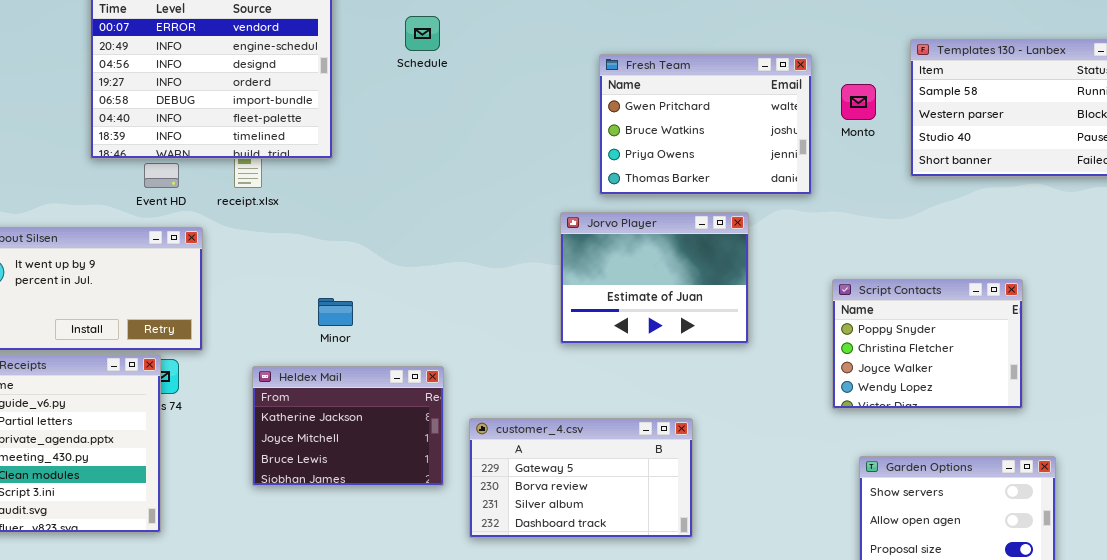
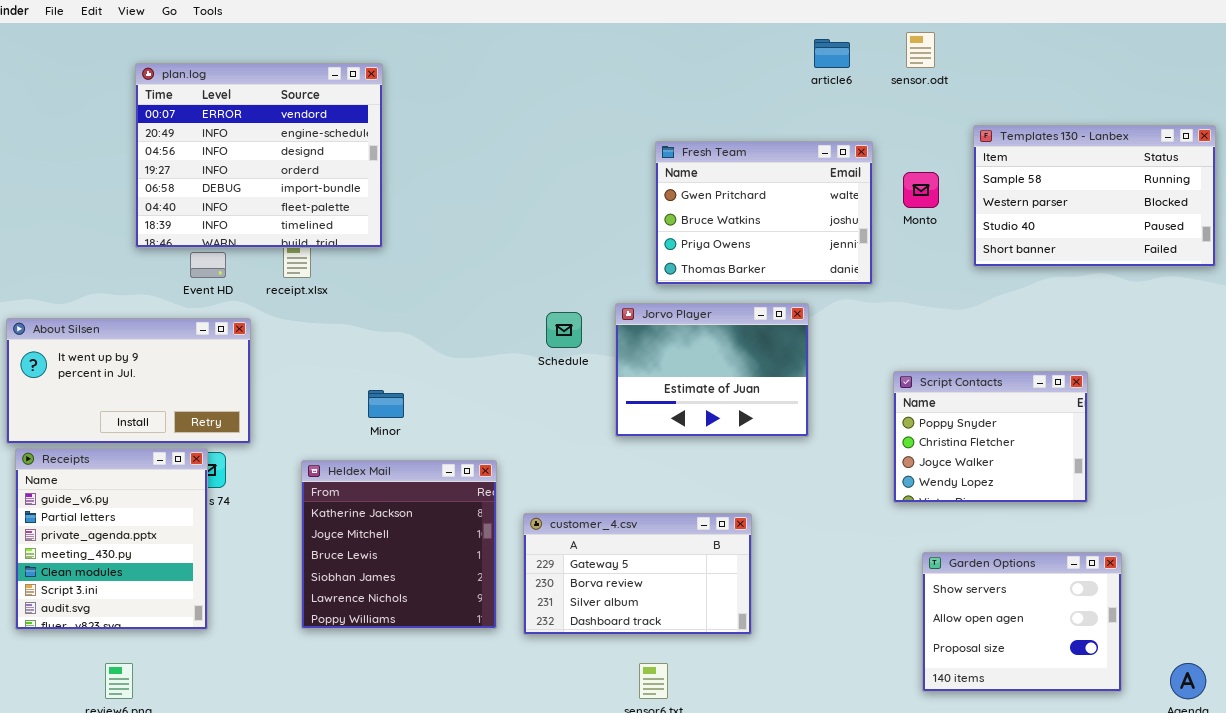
Schedule: [405,16,440,51] -> [546,312,582,348], moved
Heldex Mail: [252,366,444,486] -> [301,460,497,629], resized

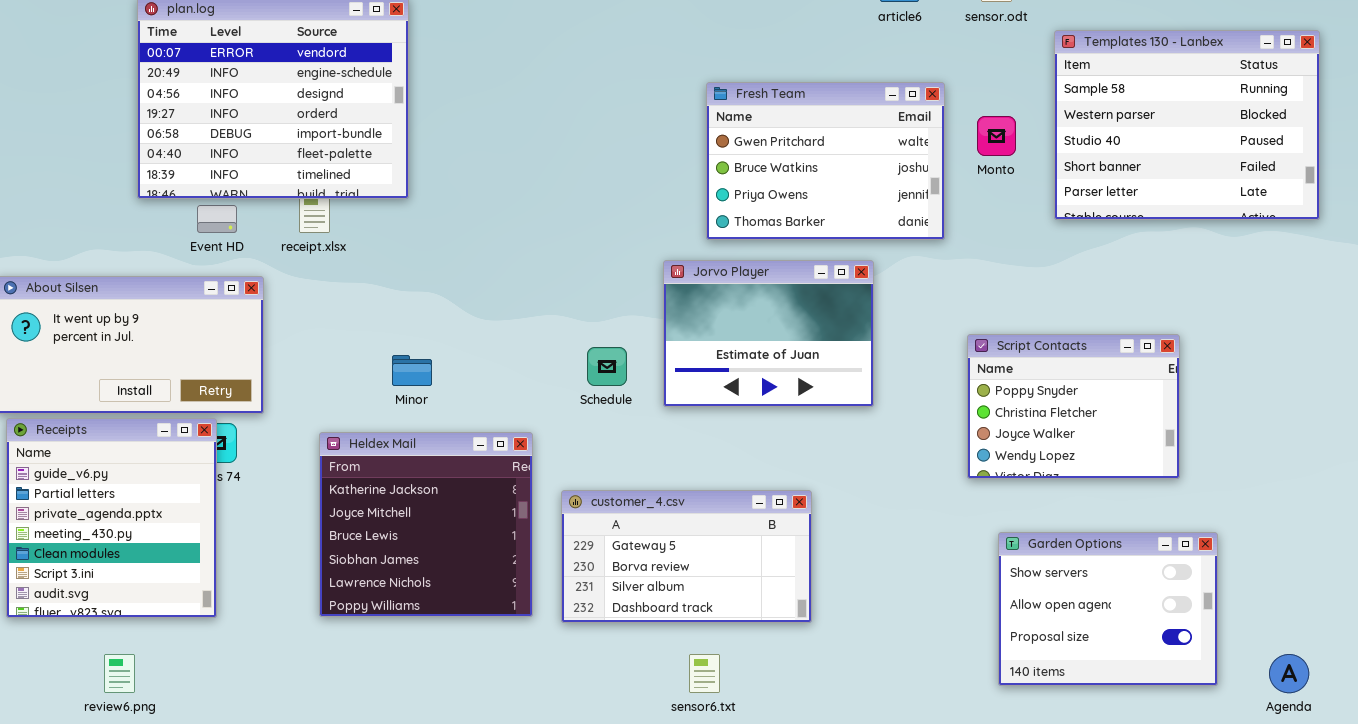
Templates 130 - Lanbex: [973,125,1216,267] -> [1054,30,1320,220], resized
Schedule: [546,312,582,348] -> [587,347,627,386], moved

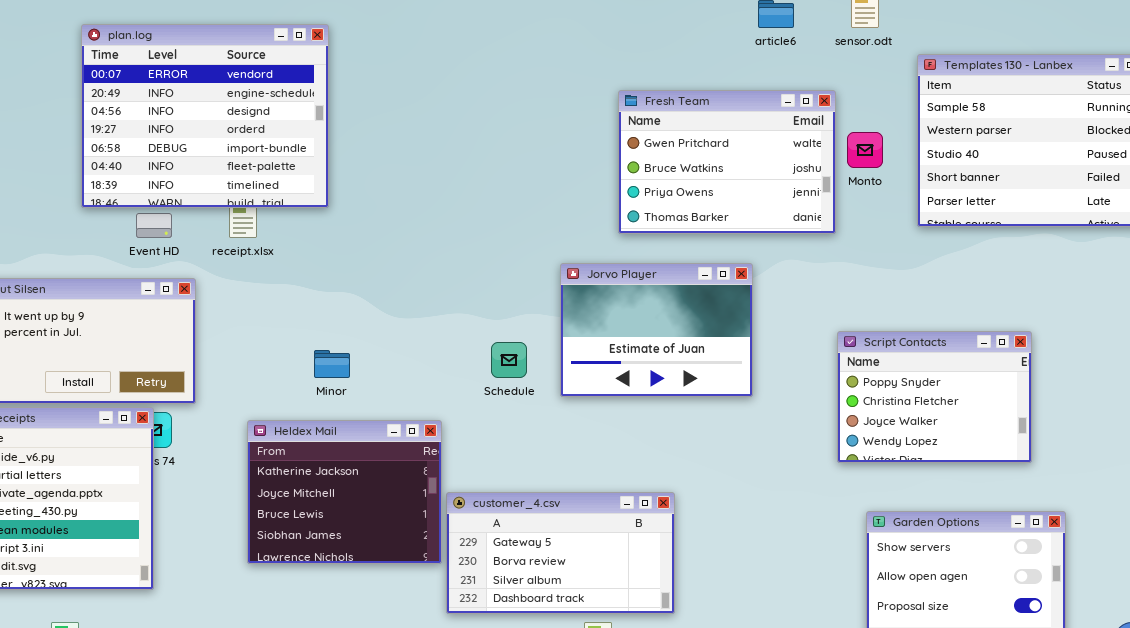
Fresh Team: [706,82,945,240] -> [618,90,836,234], moved
Heldex Mail: [319,432,533,617] -> [247,420,442,564], resized
customer_4.csv: [561,490,812,623] -> [446,492,675,614], moved

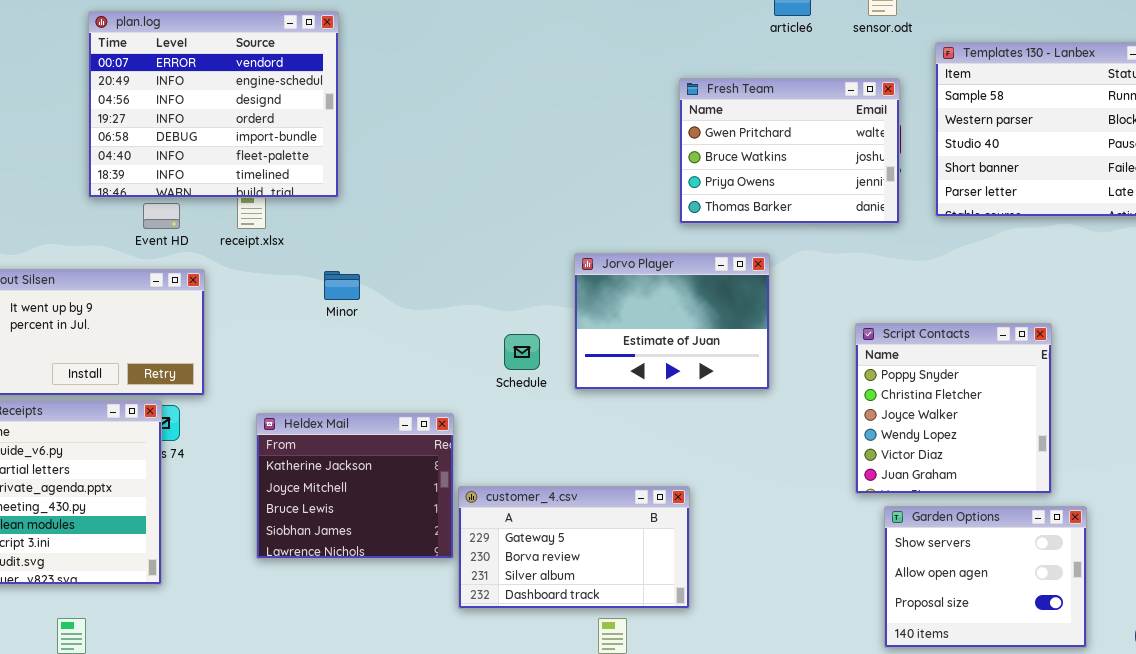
Fresh Team: [618,90,836,234] -> [679,78,900,224], moved
Script Contacts: [837,331,1032,463] -> [855,323,1052,494], resized
Minor: [314,350,350,378] -> [324,271,360,300], moved

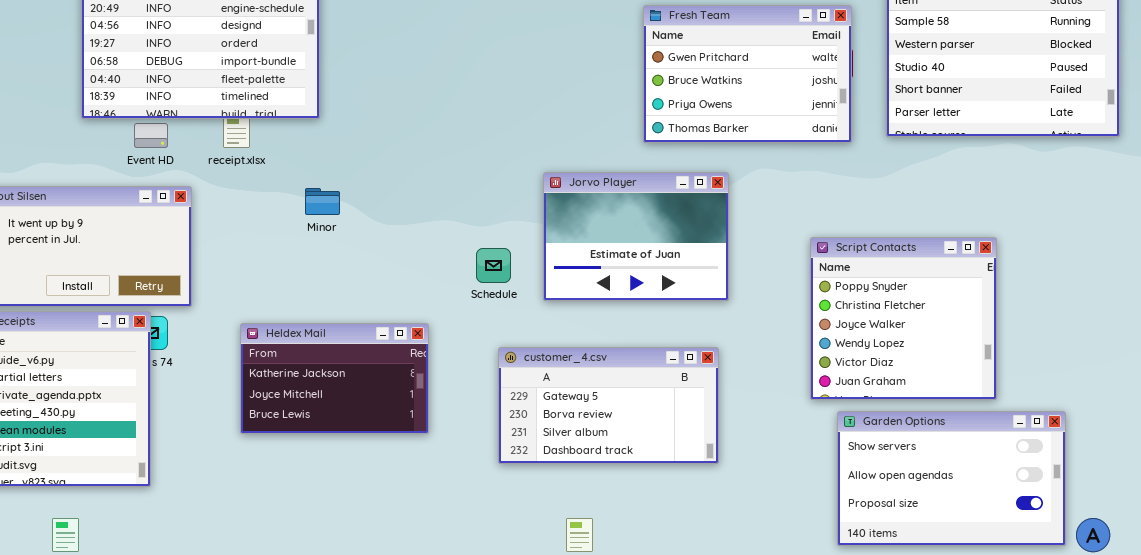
Heldex Mail: [256,413,454,559] -> [240,323,429,434], resized
customer_4.csv: [458,486,690,609] -> [498,347,719,464], moved
Garden Options: [884,506,1087,648] -> [837,411,1066,546], resized

